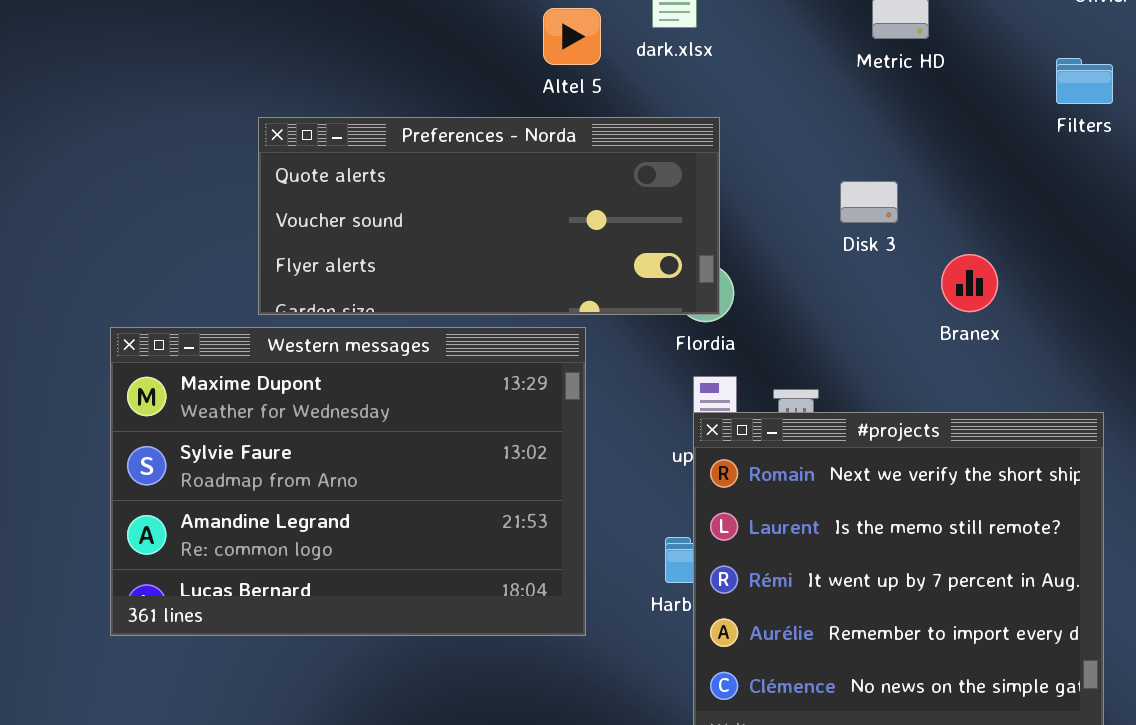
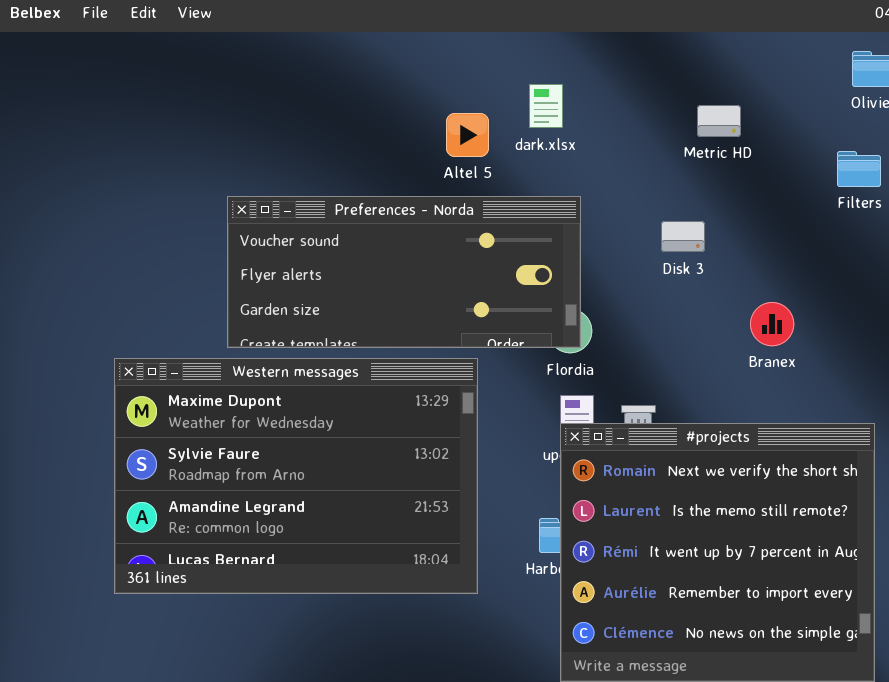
Preferences - Norda: [258,117,720,315] -> [227,196,581,348], scrolled down 1 row
Disk 3: [840,181,898,223] -> [661,221,705,252], moved

